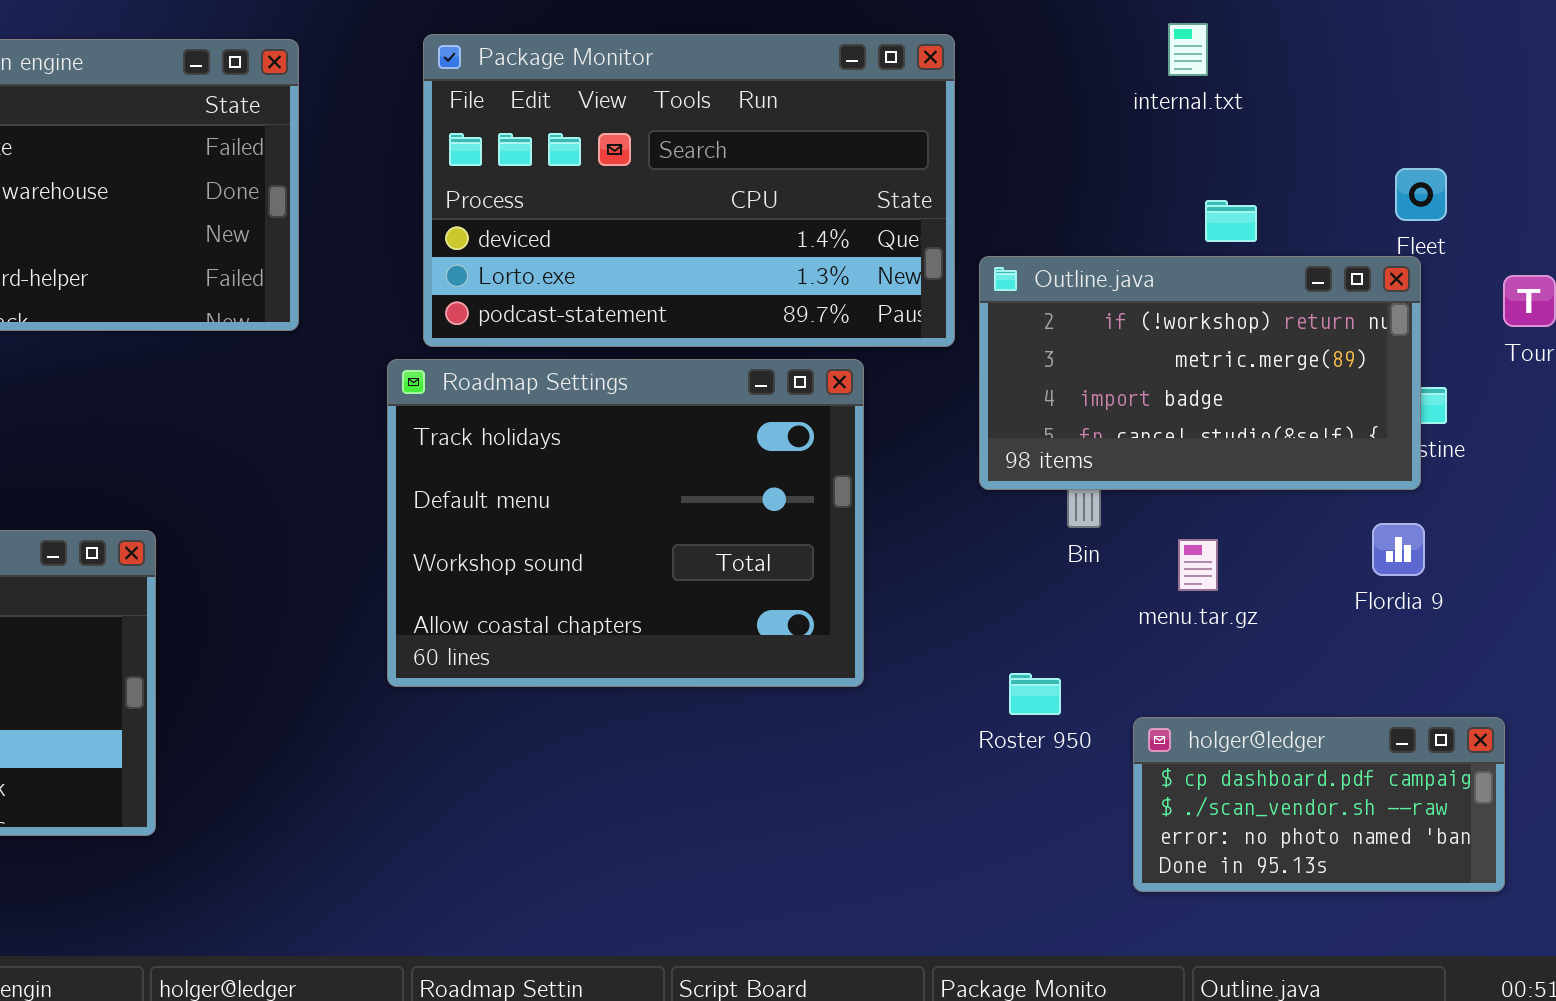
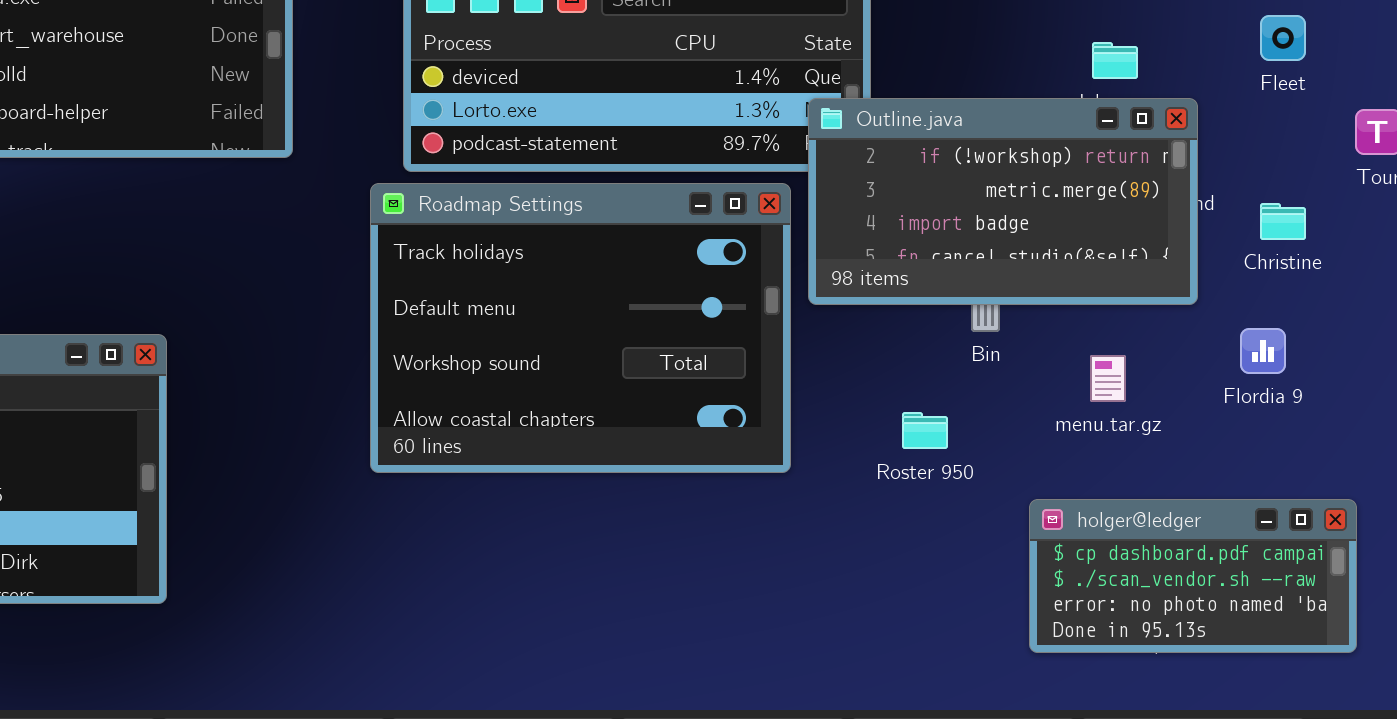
Outline.java: [979,256,1421,490] -> [808,98,1198,305], moved
menu.tar.gz: [1178,539,1218,591] -> [1090,355,1126,402], moved
Roster 950: [1009,673,1061,715] -> [902,412,948,449], moved

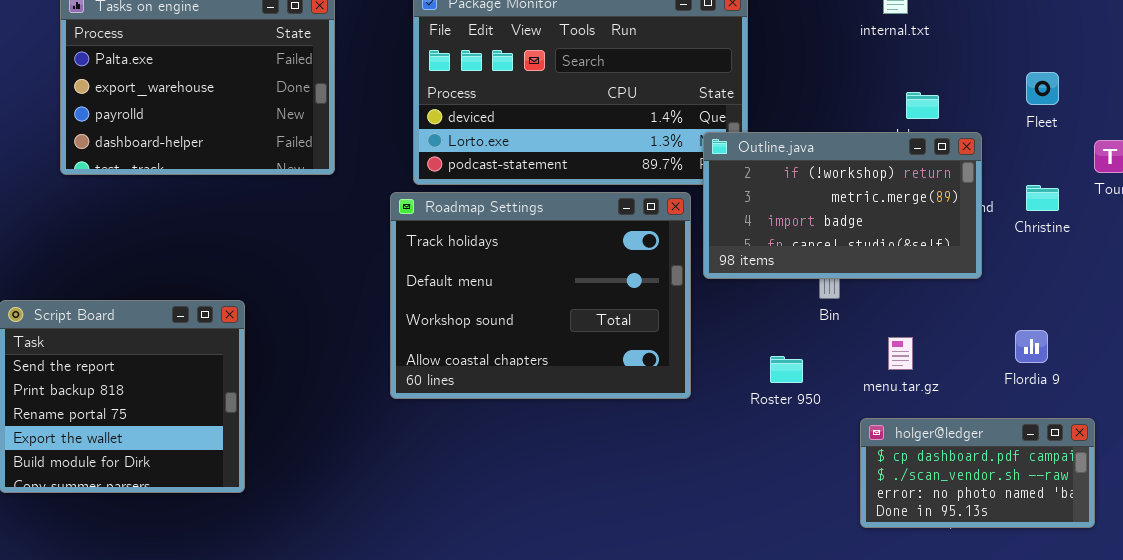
Christine: [1260,203,1306,240] -> [1026,185,1059,211], moved
Flordia 9: [1240,328,1286,374] -> [1015,330,1048,363], moved
menu.tar.gz: [1090,355,1126,402] -> [888,337,913,370], moved

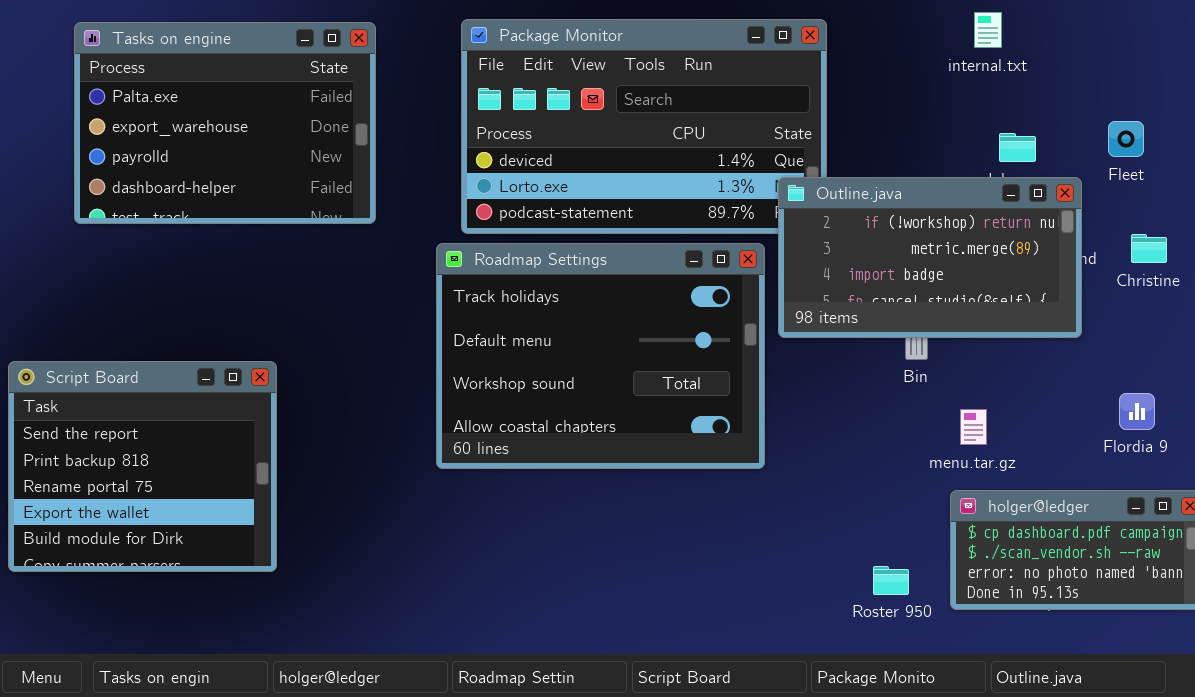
Fleet: [1026,72,1059,105] -> [1108,121,1144,157], moved
menu.tar.gz: [888,337,913,370] -> [960,409,987,445], moved
Roster 950: [770,356,803,383] -> [873,566,909,595], moved

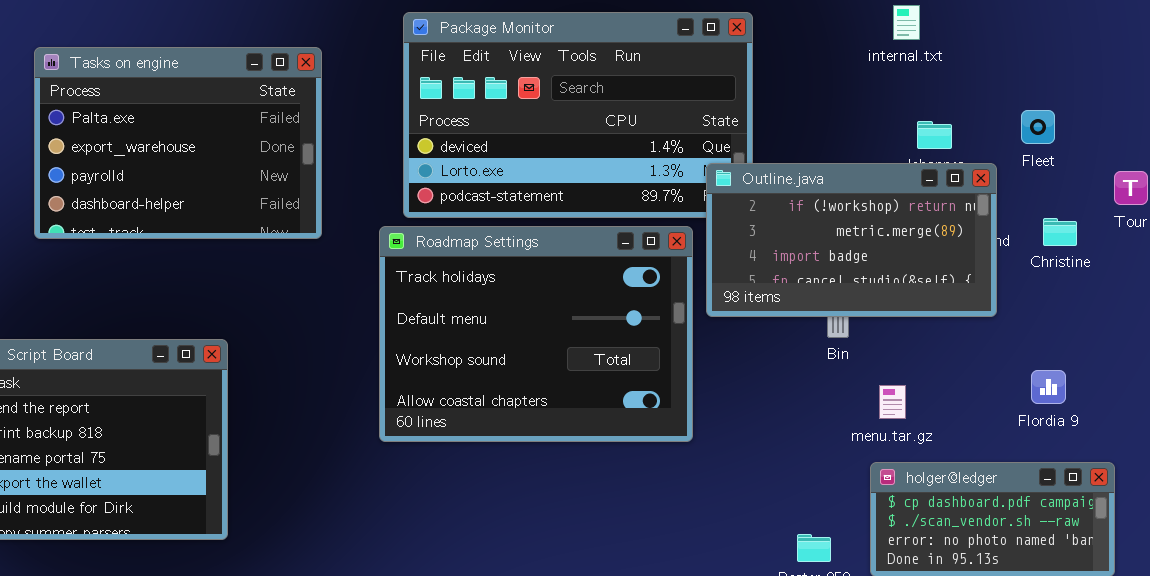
Tasks on engine: [74,22,376,224] -> [34,47,322,239], moved

